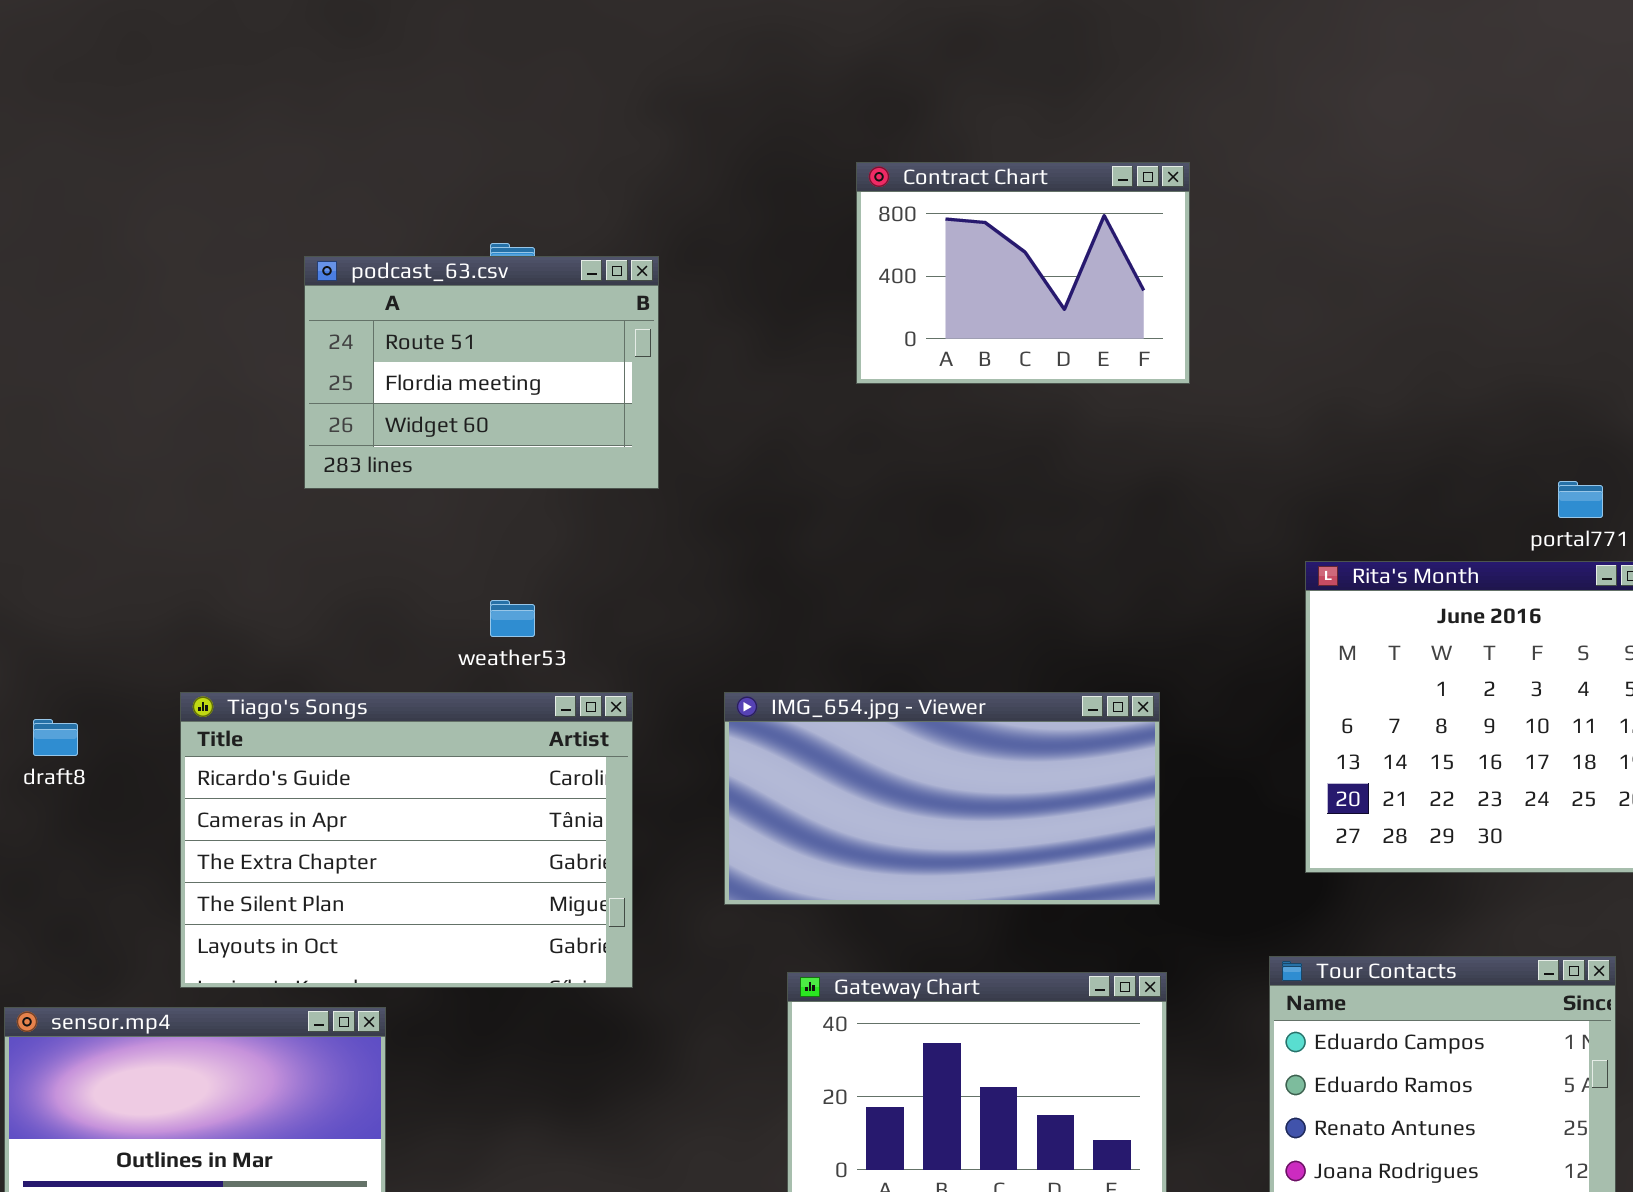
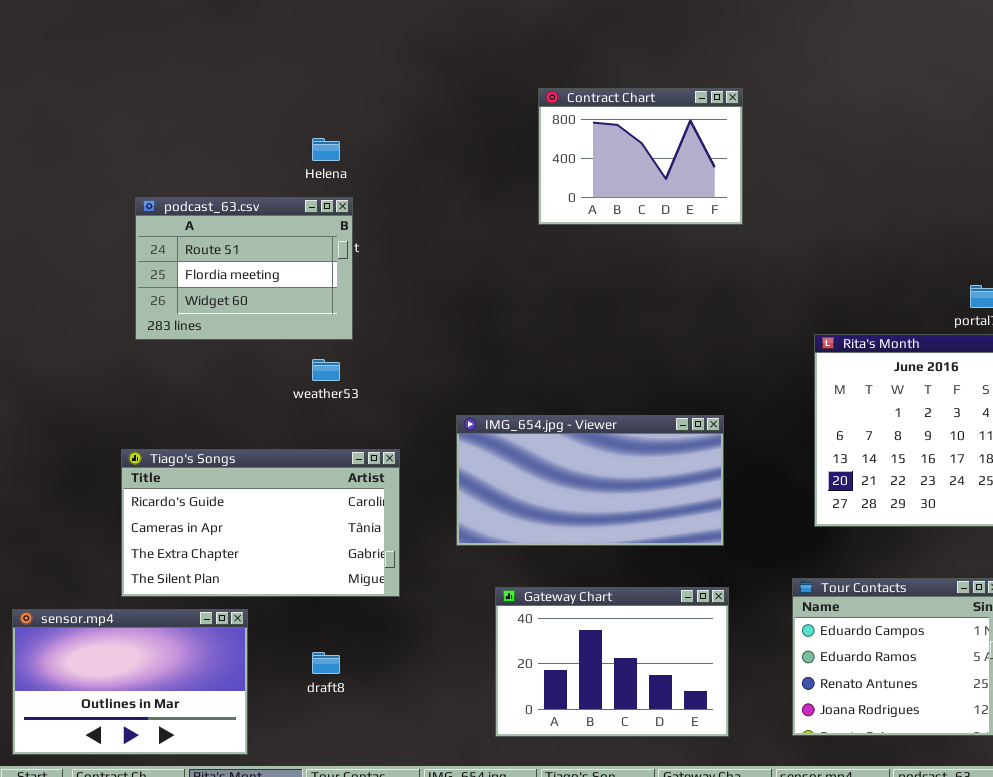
podcast_63.csv: [304,256,659,489] -> [135,197,353,340], moved
Tiago's Songs: [180,692,633,988] -> [121,449,400,597], resized
draft8: [33,719,78,756] -> [312,652,340,674], moved

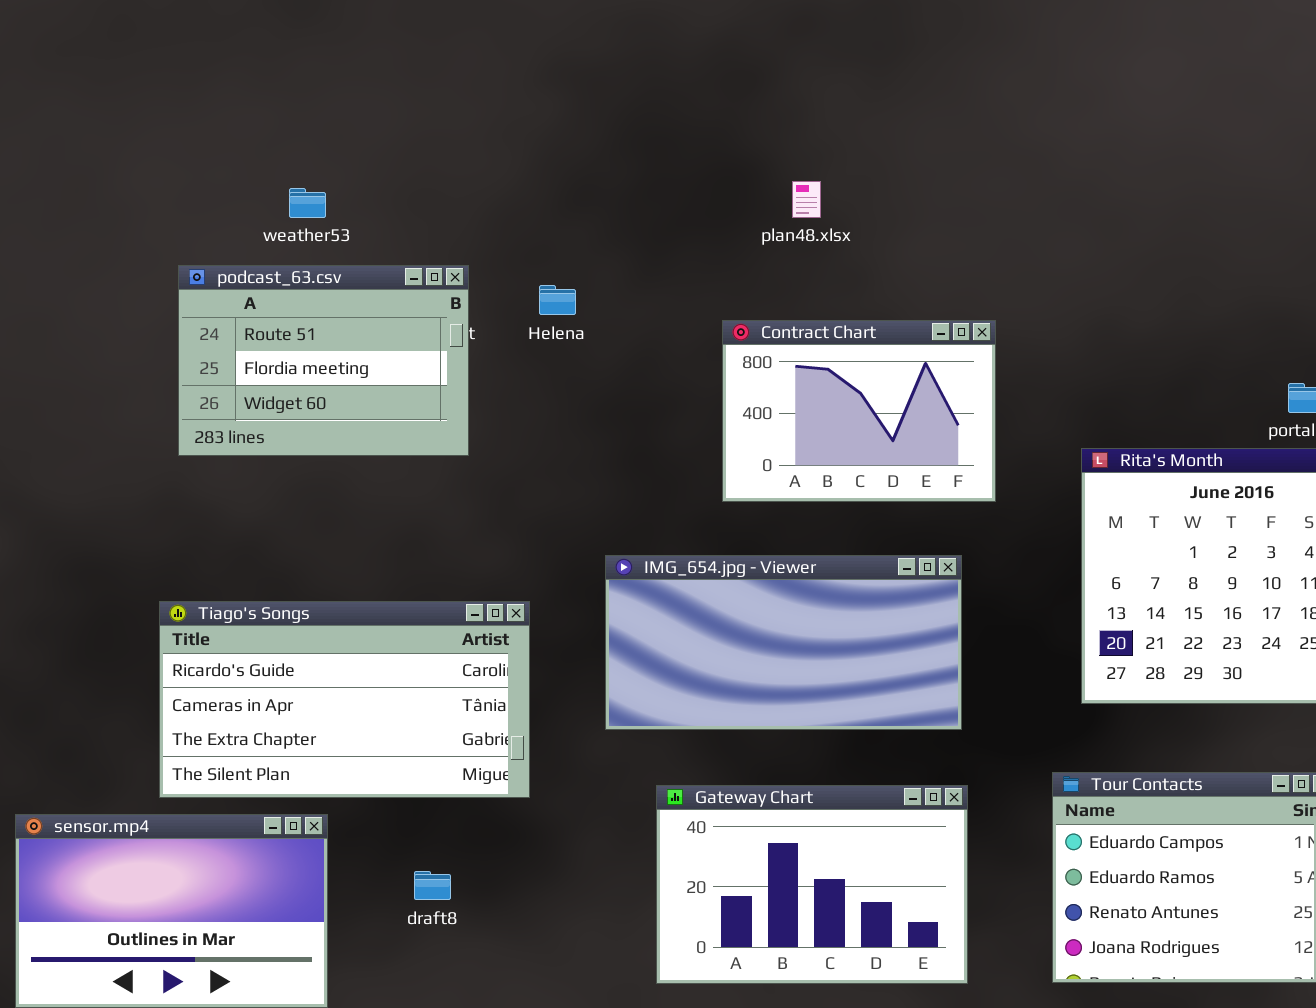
Contract Chart: [538,88,743,225] -> [722,320,996,502], moved
Helena: [312,138,340,161] -> [539,285,576,315], moved
weather53: [312,359,340,381] -> [289,188,326,218], moved

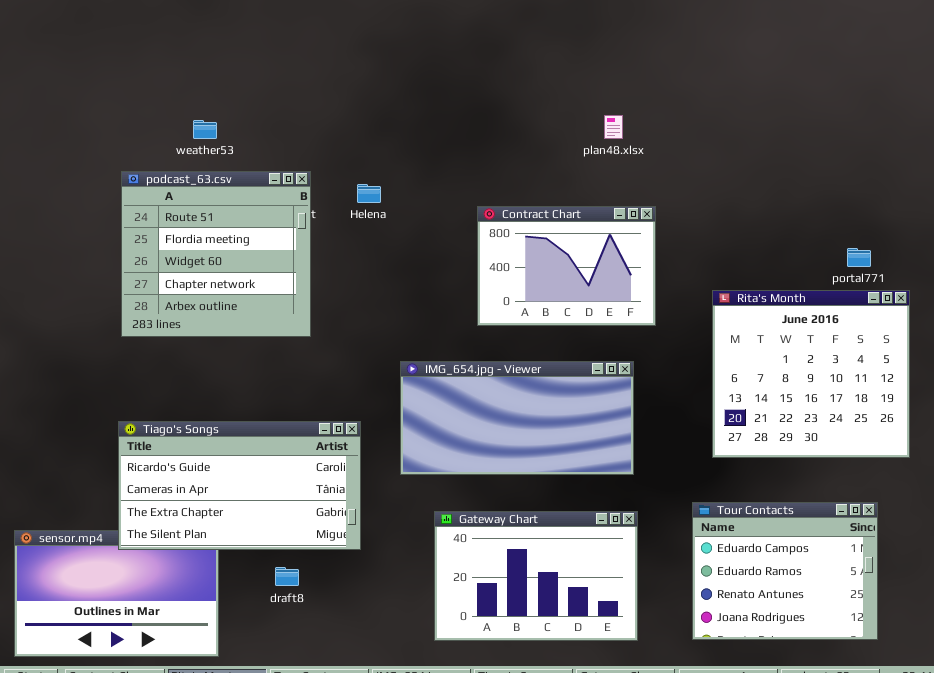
plan48.xlsx: [792,181,821,218] -> [604,115,623,139], moved
podcast_63.csv: [178,265,469,456] -> [121,171,311,337], resized
Tiago's Songs: [159,601,530,798] -> [118,421,361,550], moved

